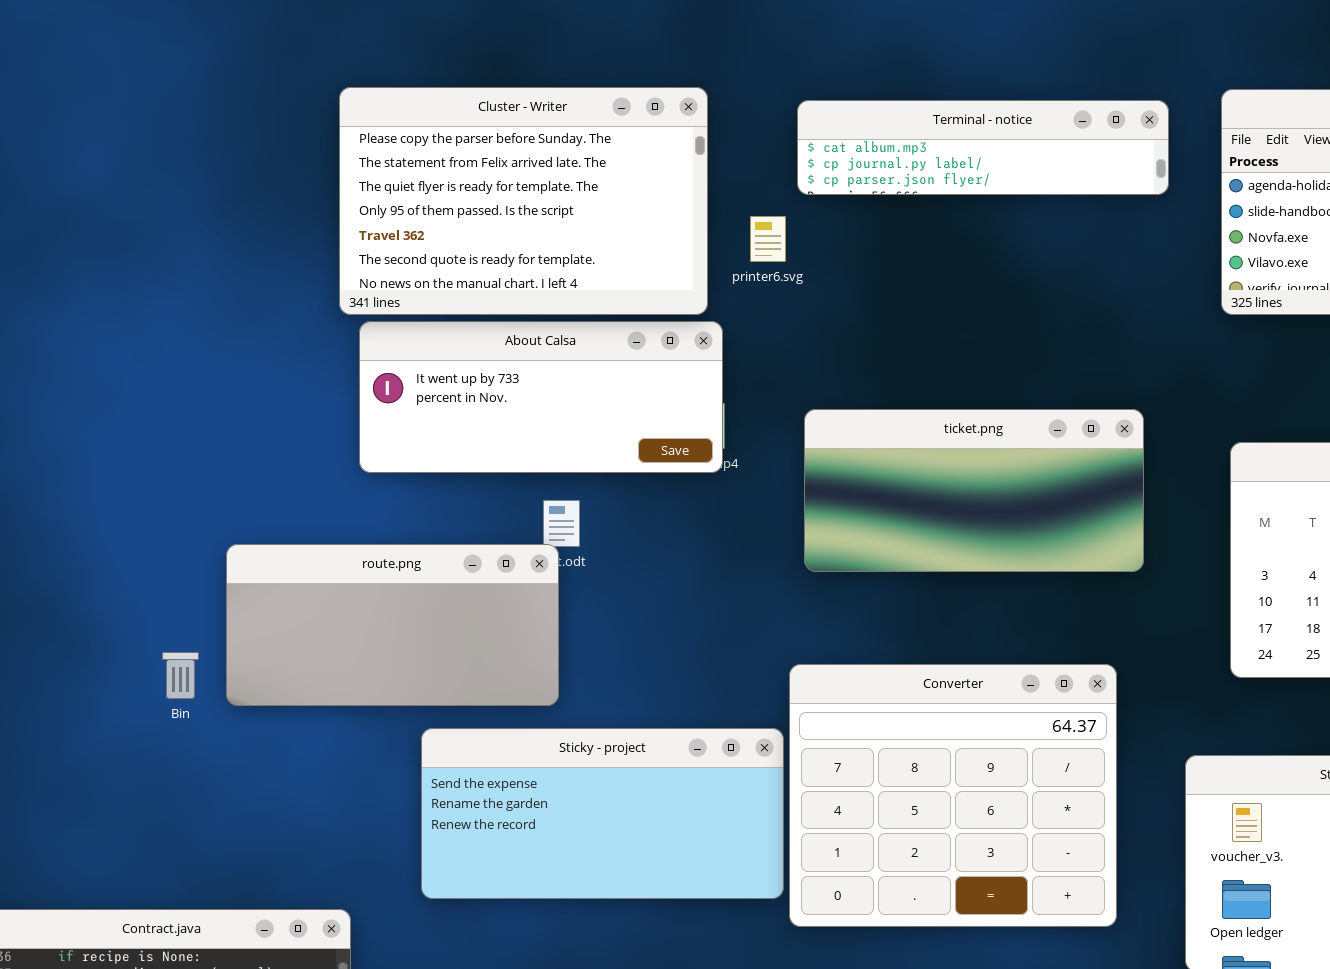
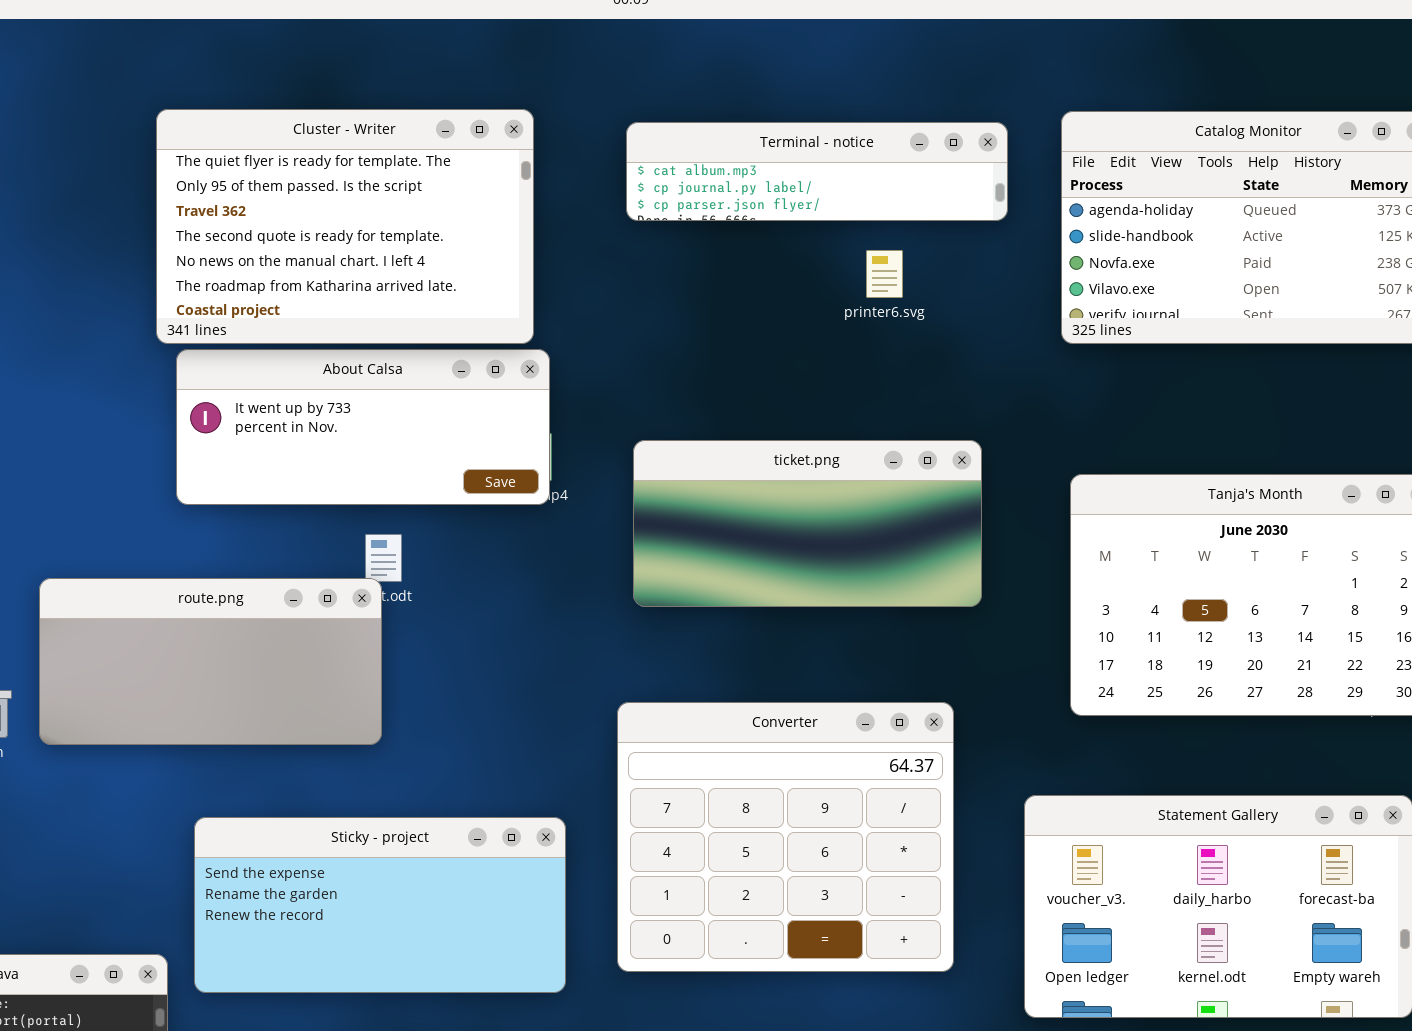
Cluster - Writer: [339,87,708,315] -> [156,109,534,344], scrolled down 2 rows
printer6.svg: [750,216,786,262] -> [866,250,903,298], moved
Sticky - project: [421,728,784,899] -> [194,817,566,993], moved

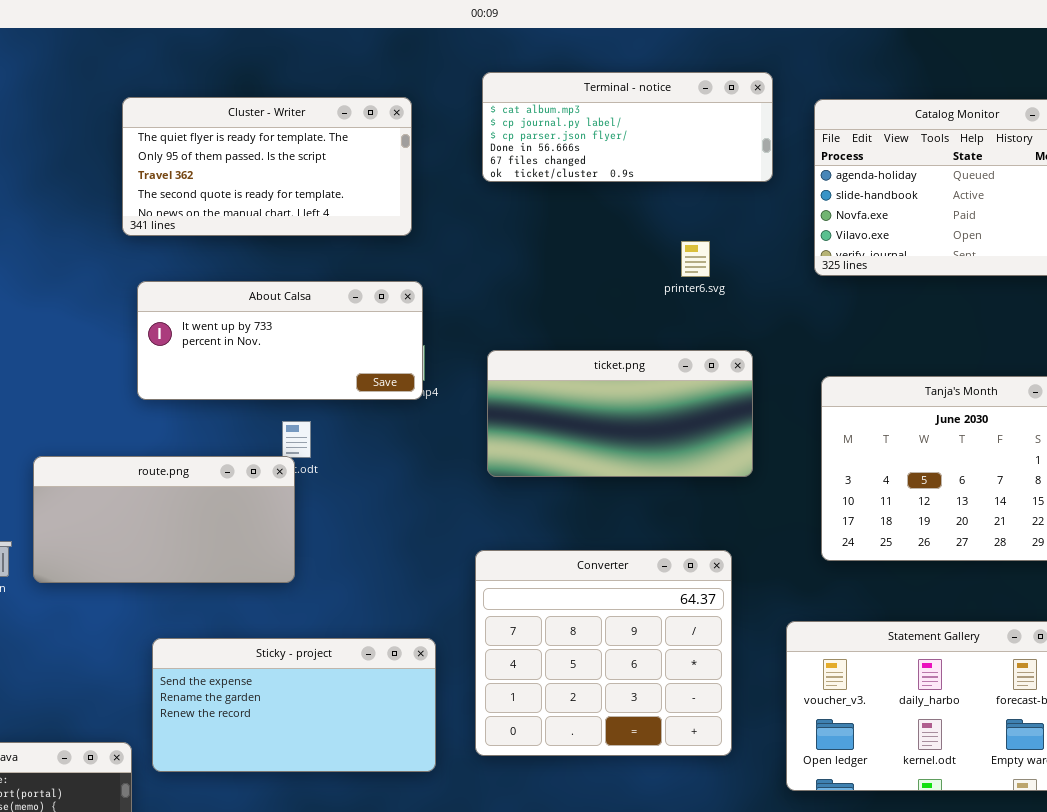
Cluster - Writer: [156,109,534,344] -> [122,97,412,236], resized
Terminal - notice: [626,122,1008,221] -> [482,72,773,182], resized
printer6.svg: [866,250,903,298] -> [681,241,710,277], moved

